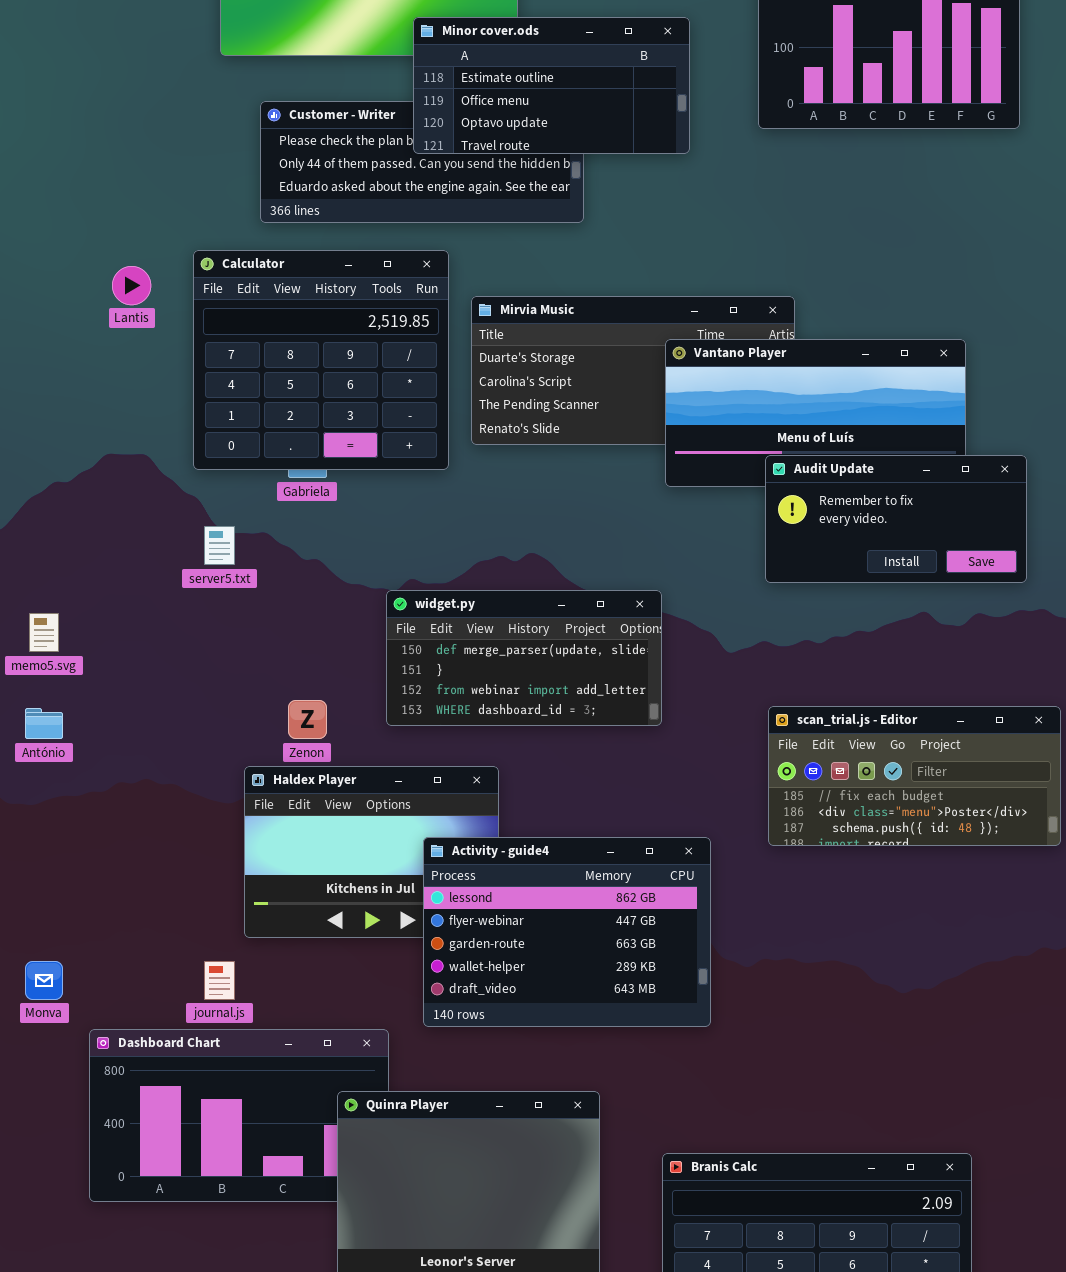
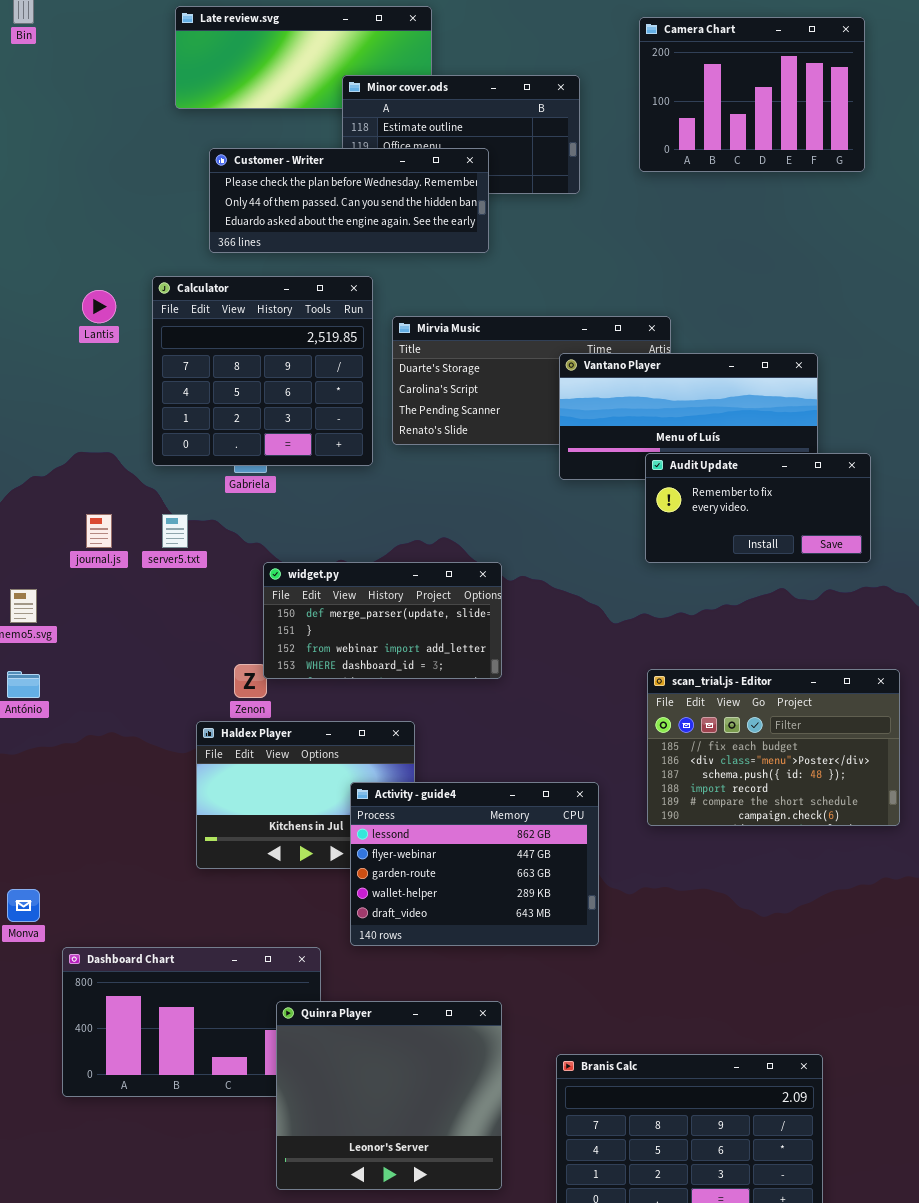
Customer - Writer: [260,101,584,223] -> [209,148,489,253], raised
widget.py: [386,590,662,726] -> [263,562,502,679], moved
scan_trial.js - Editor: [768,706,1061,846] -> [647,669,900,826], resized
journal.js: [204,961,235,1000] -> [86,514,112,548], moved

